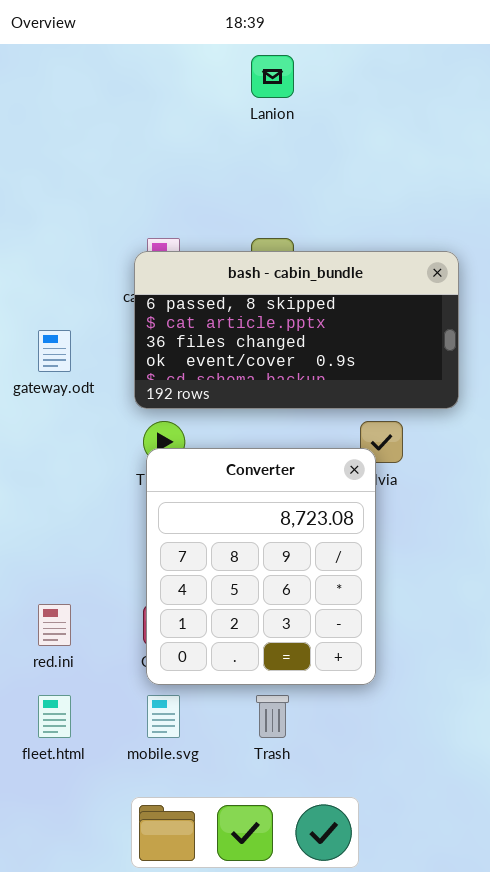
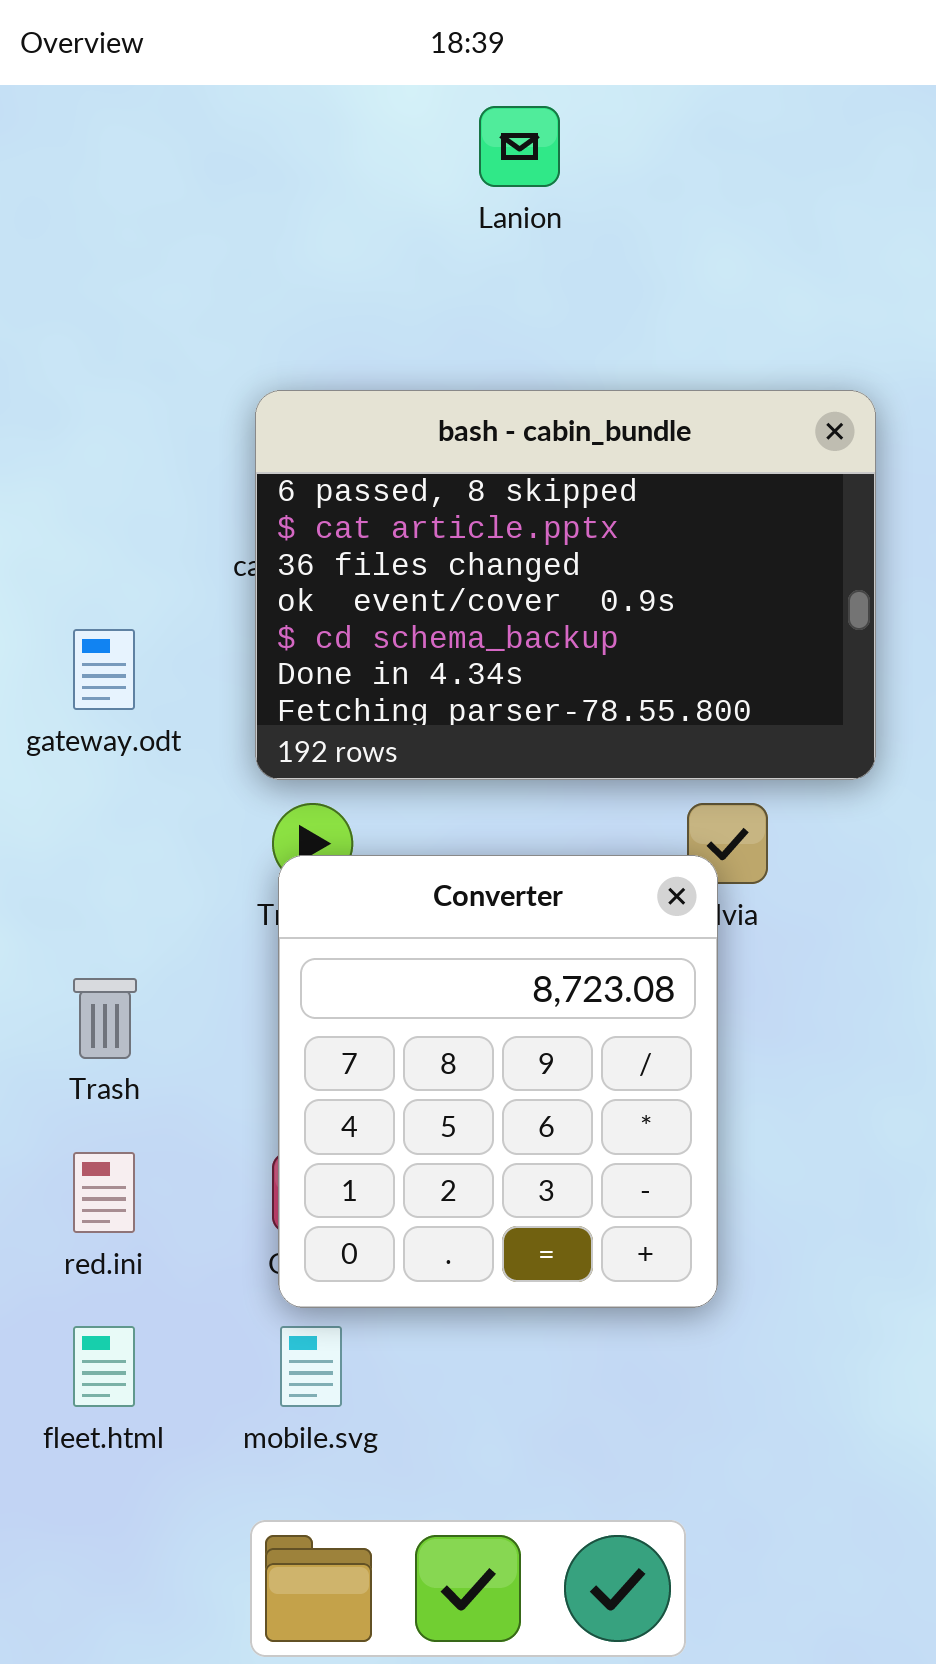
bash - cabin_bundle: [134,251,459,409] -> [255,390,876,780], resized
Trash: [256,695,289,738] -> [73,978,137,1059], moved

